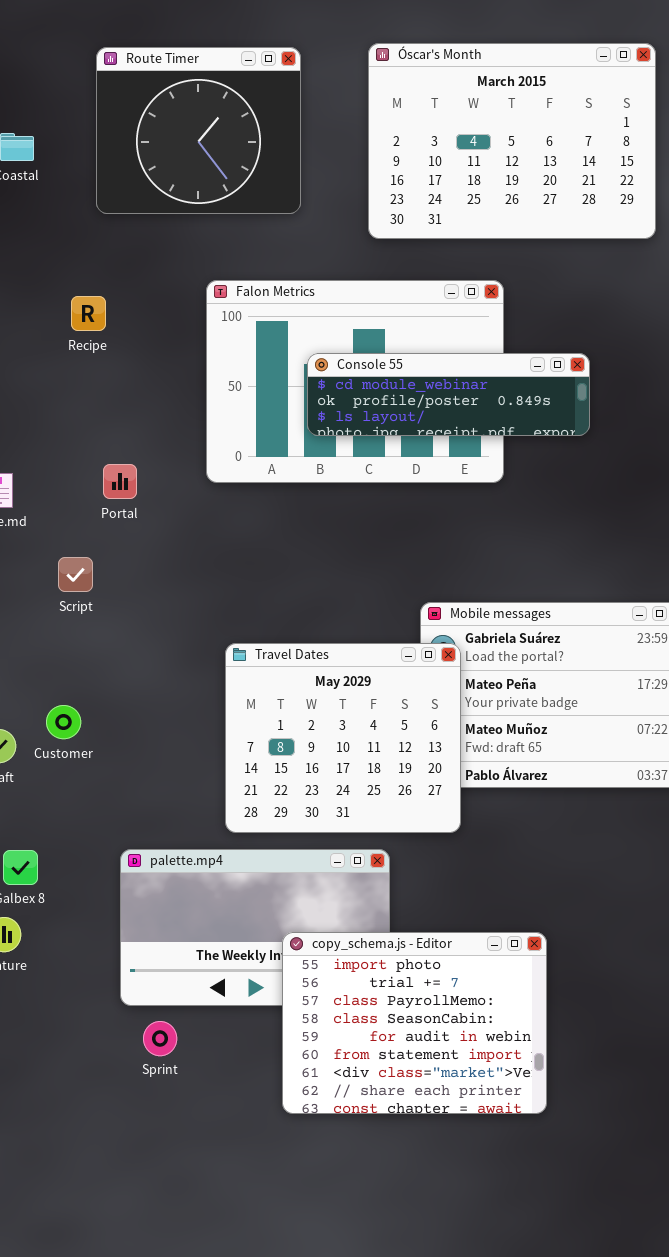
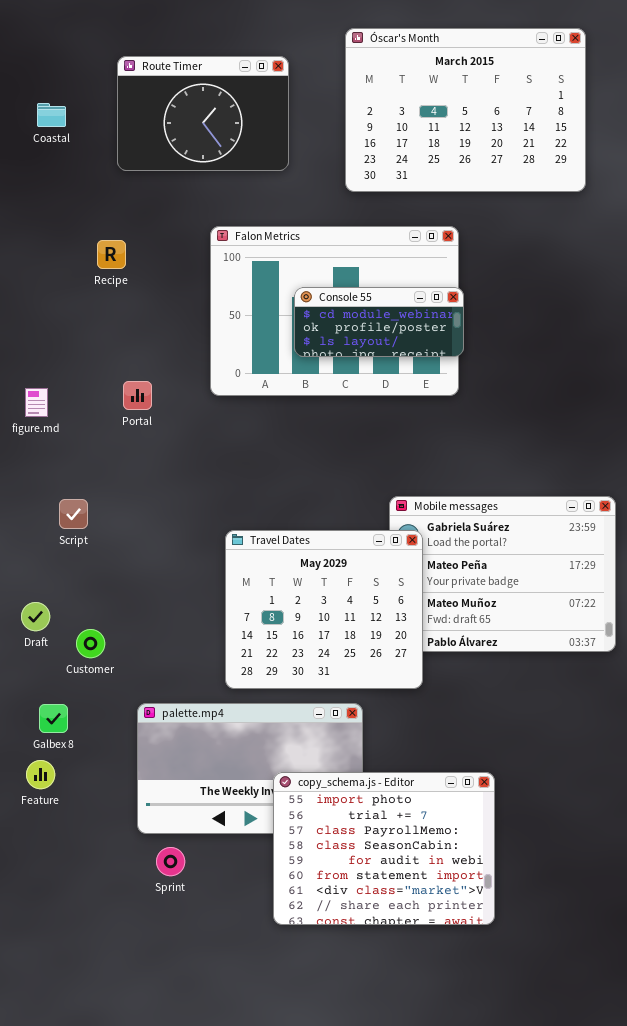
Route Timer: [96,47,301,214] -> [117,56,289,171], resized
Console 55: [307,353,590,436] -> [294,287,464,357], resized
Script: [58,557,93,592] -> [59,499,88,529], moved
Customer: [46,705,81,739] -> [76,629,105,658], moved

